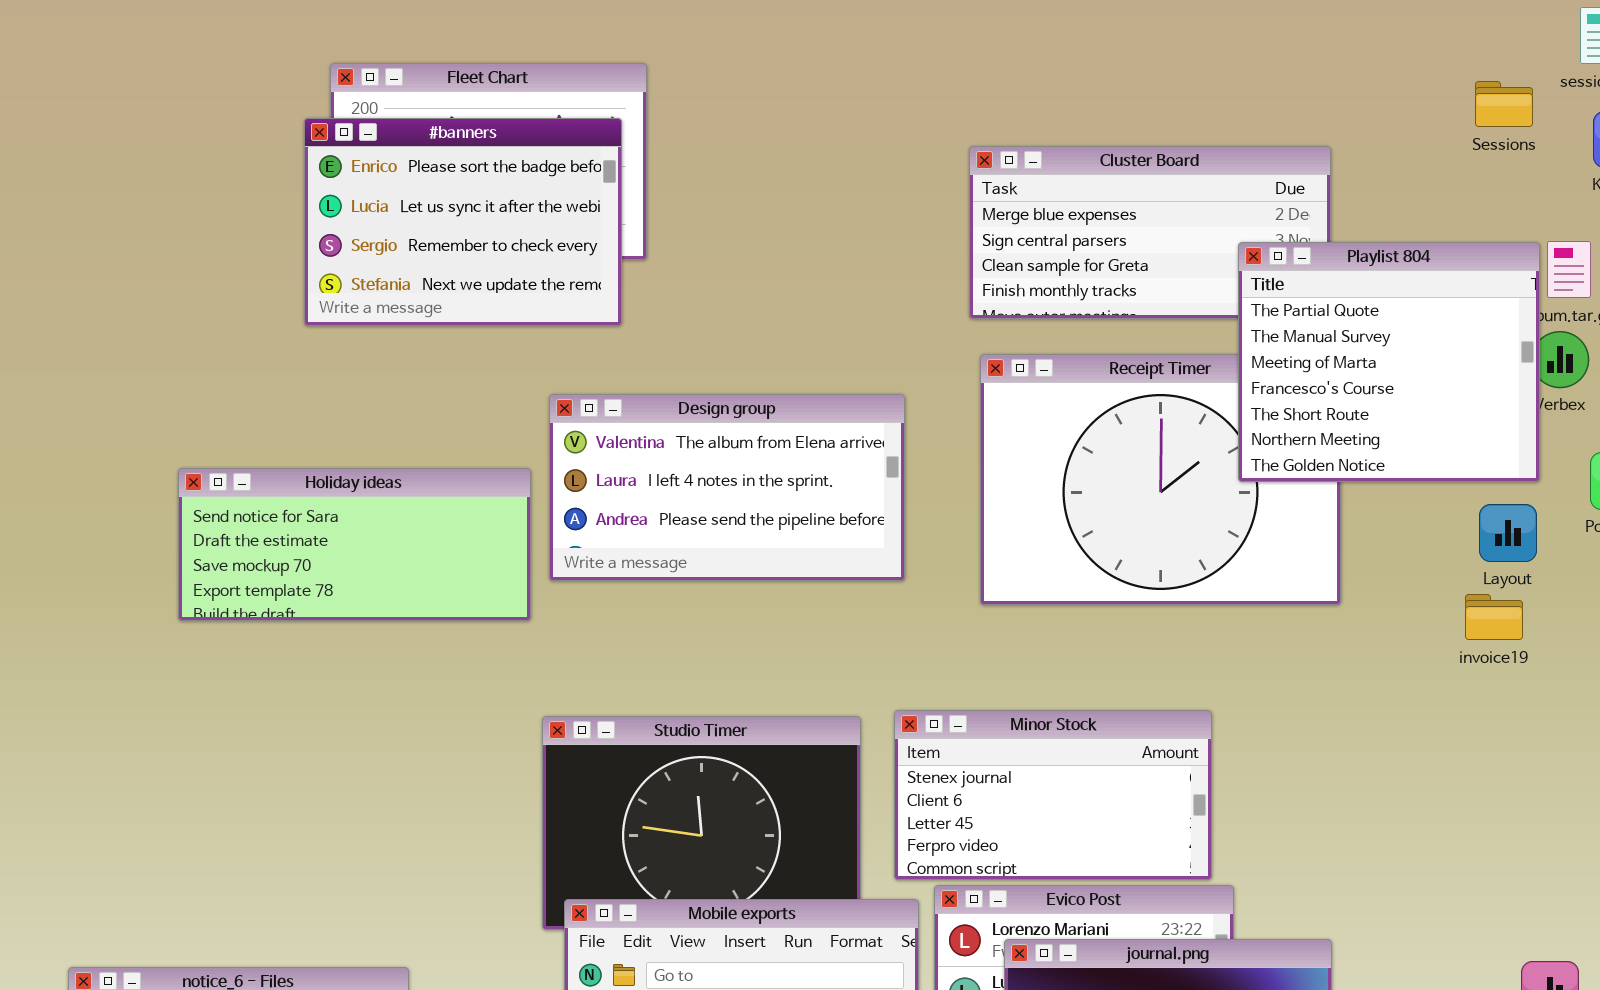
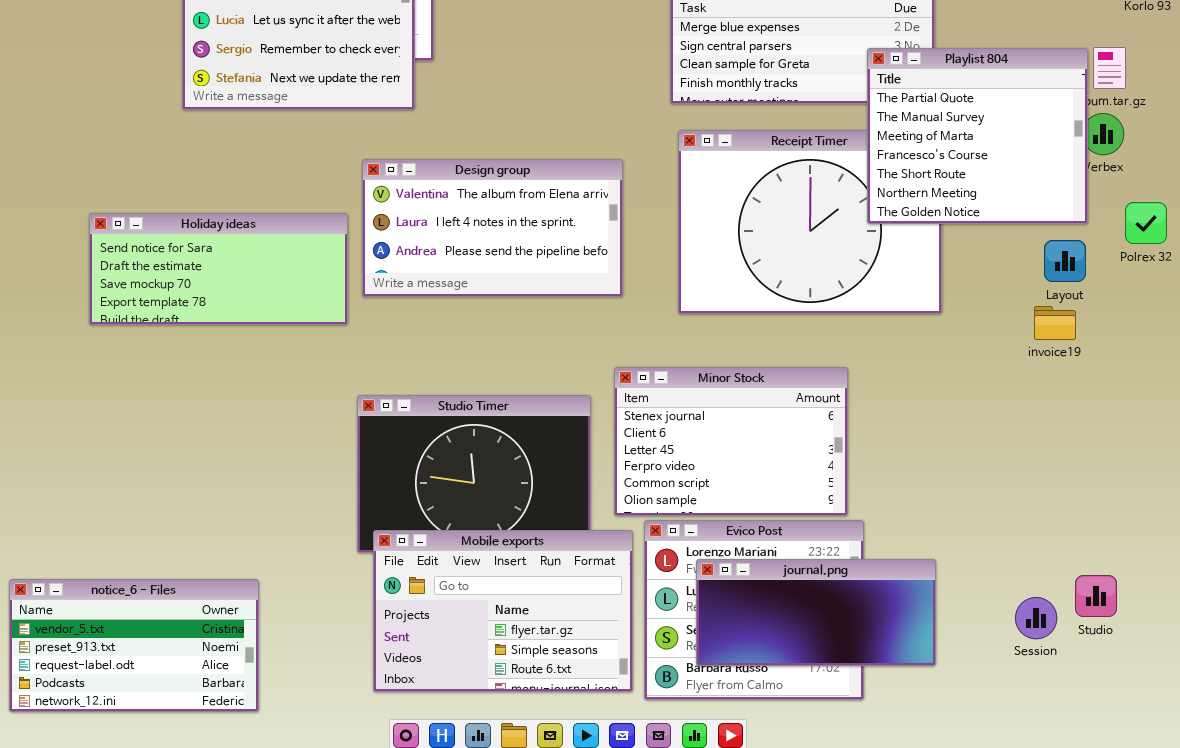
Minor Stock: [894,710,1212,880] -> [614,367,848,516], resized

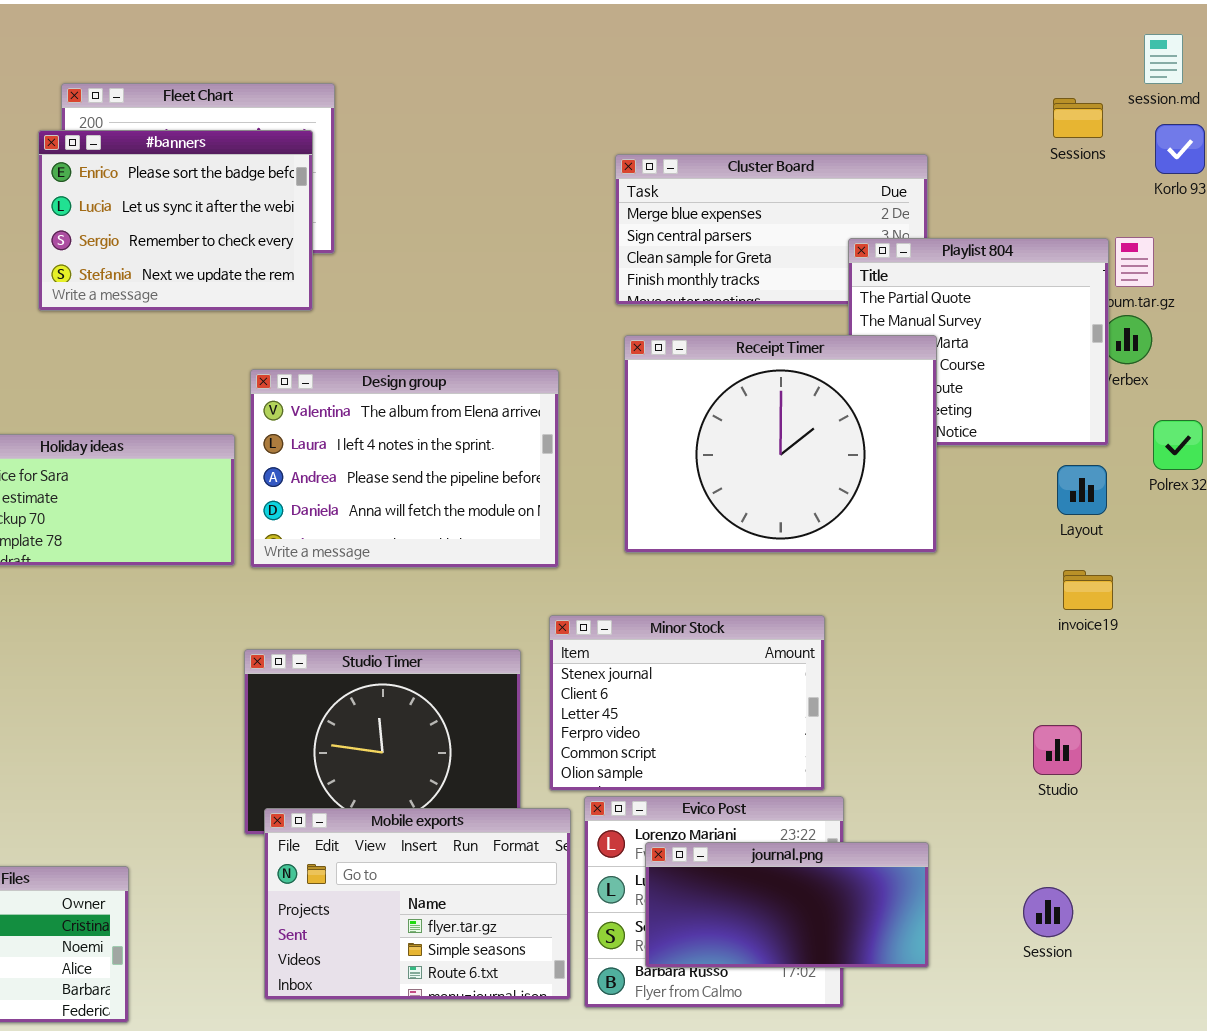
Receipt Timer: [678,130,942,314] -> [624,335,937,553], raised
Design group: [362,159,623,297] -> [250,369,559,568], resized
invoice19: [1034,306,1076,340] -> [1063,570,1113,610], moved
Studio: [1075,575,1117,617] -> [1033,725,1082,775], moved

